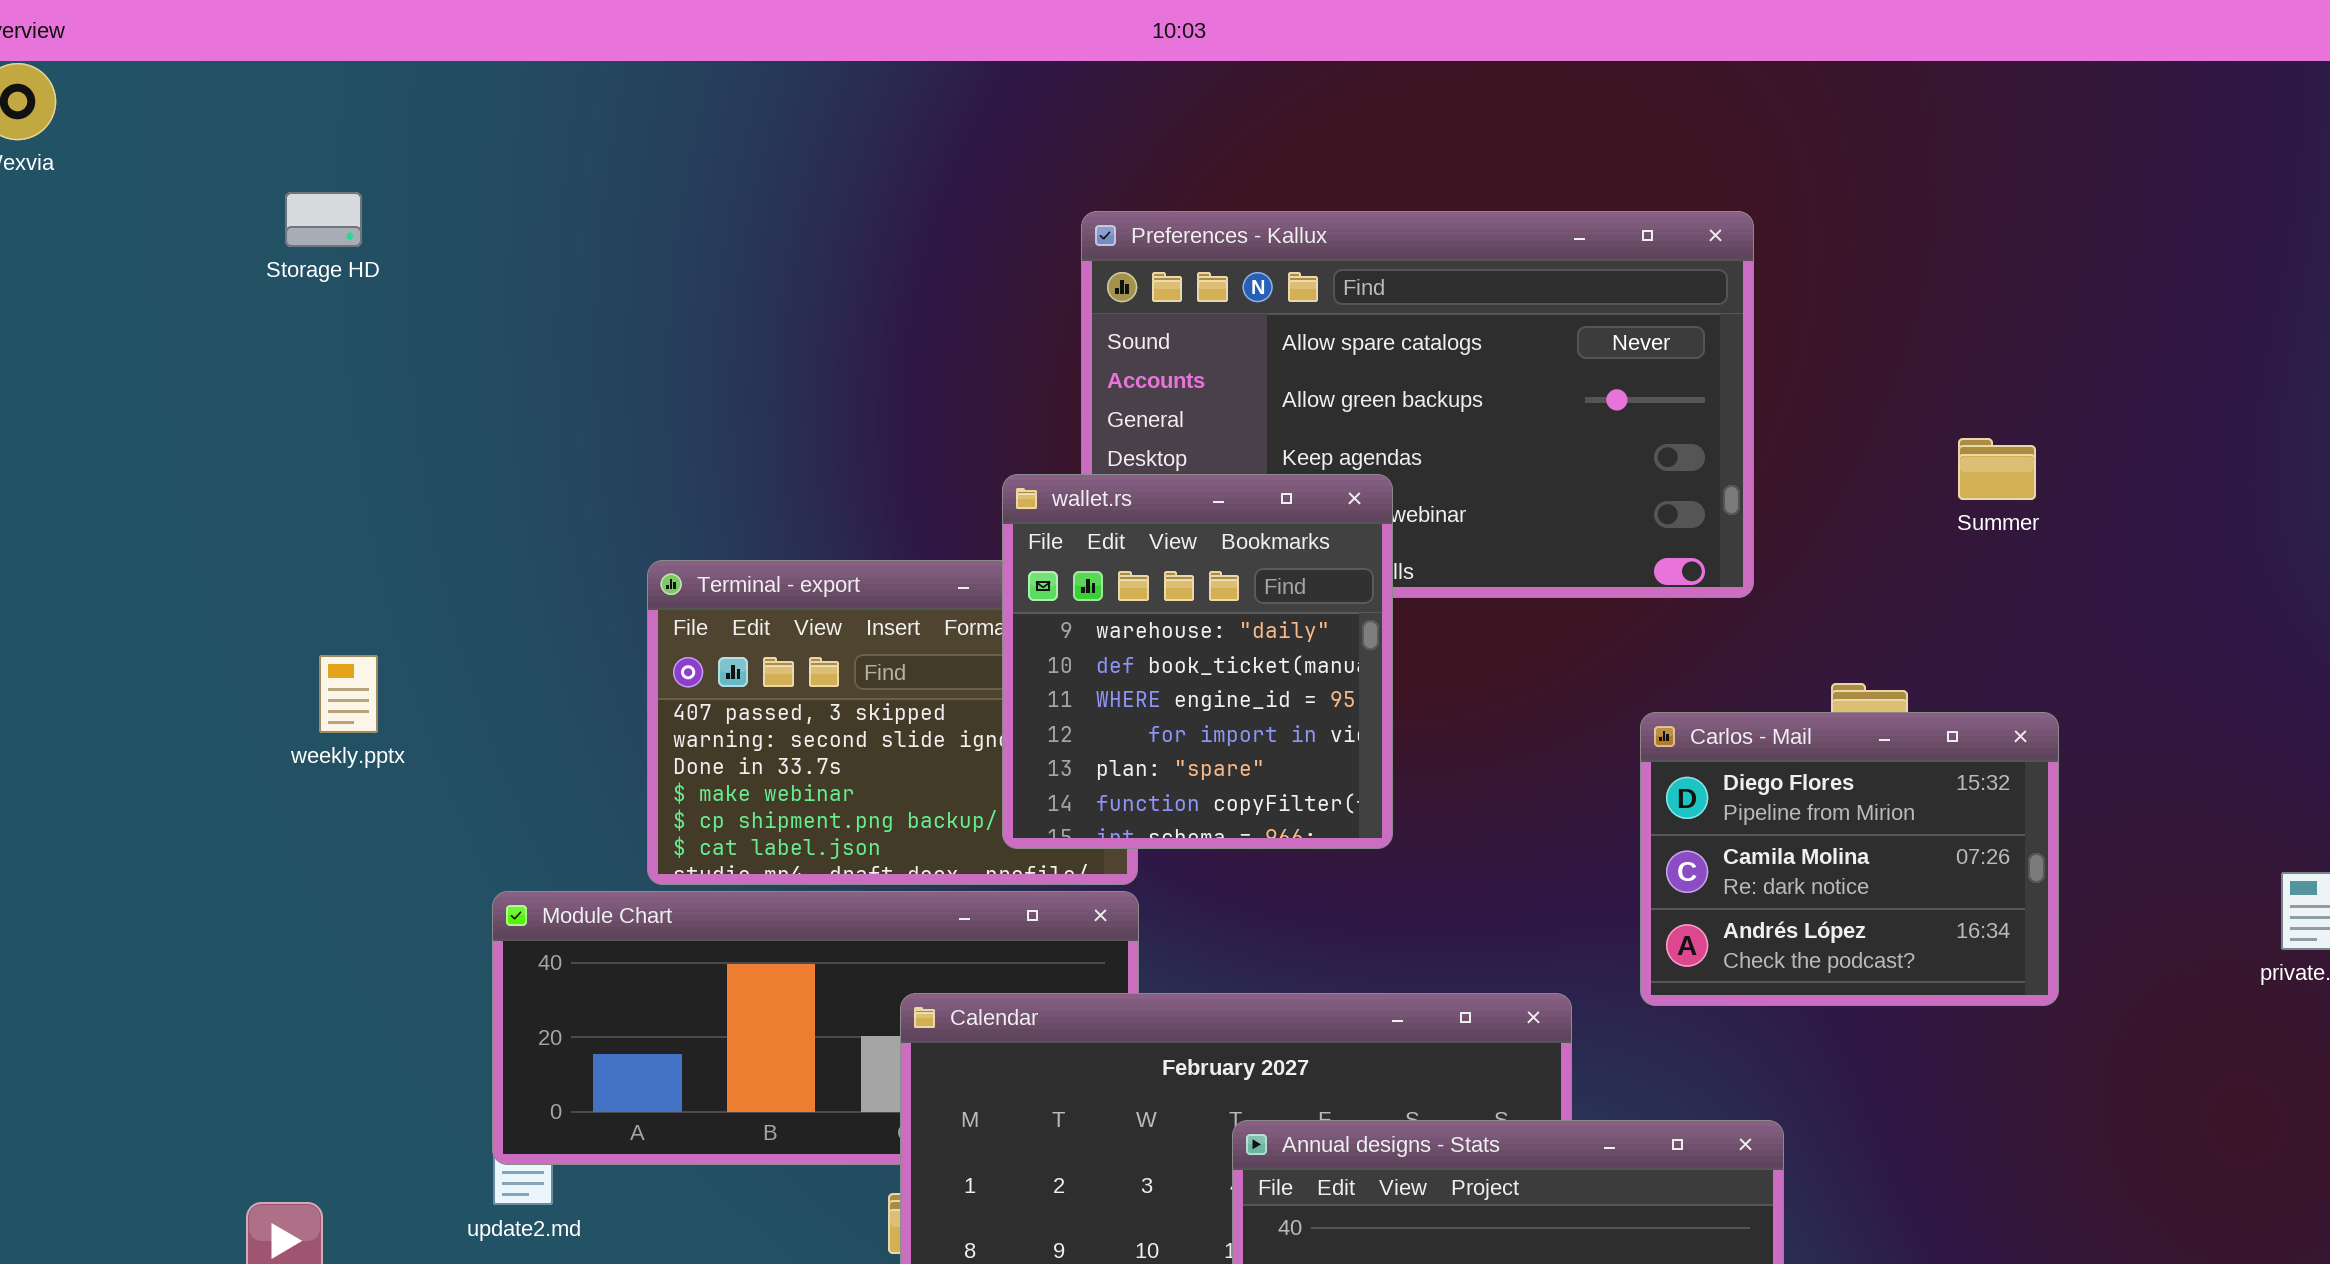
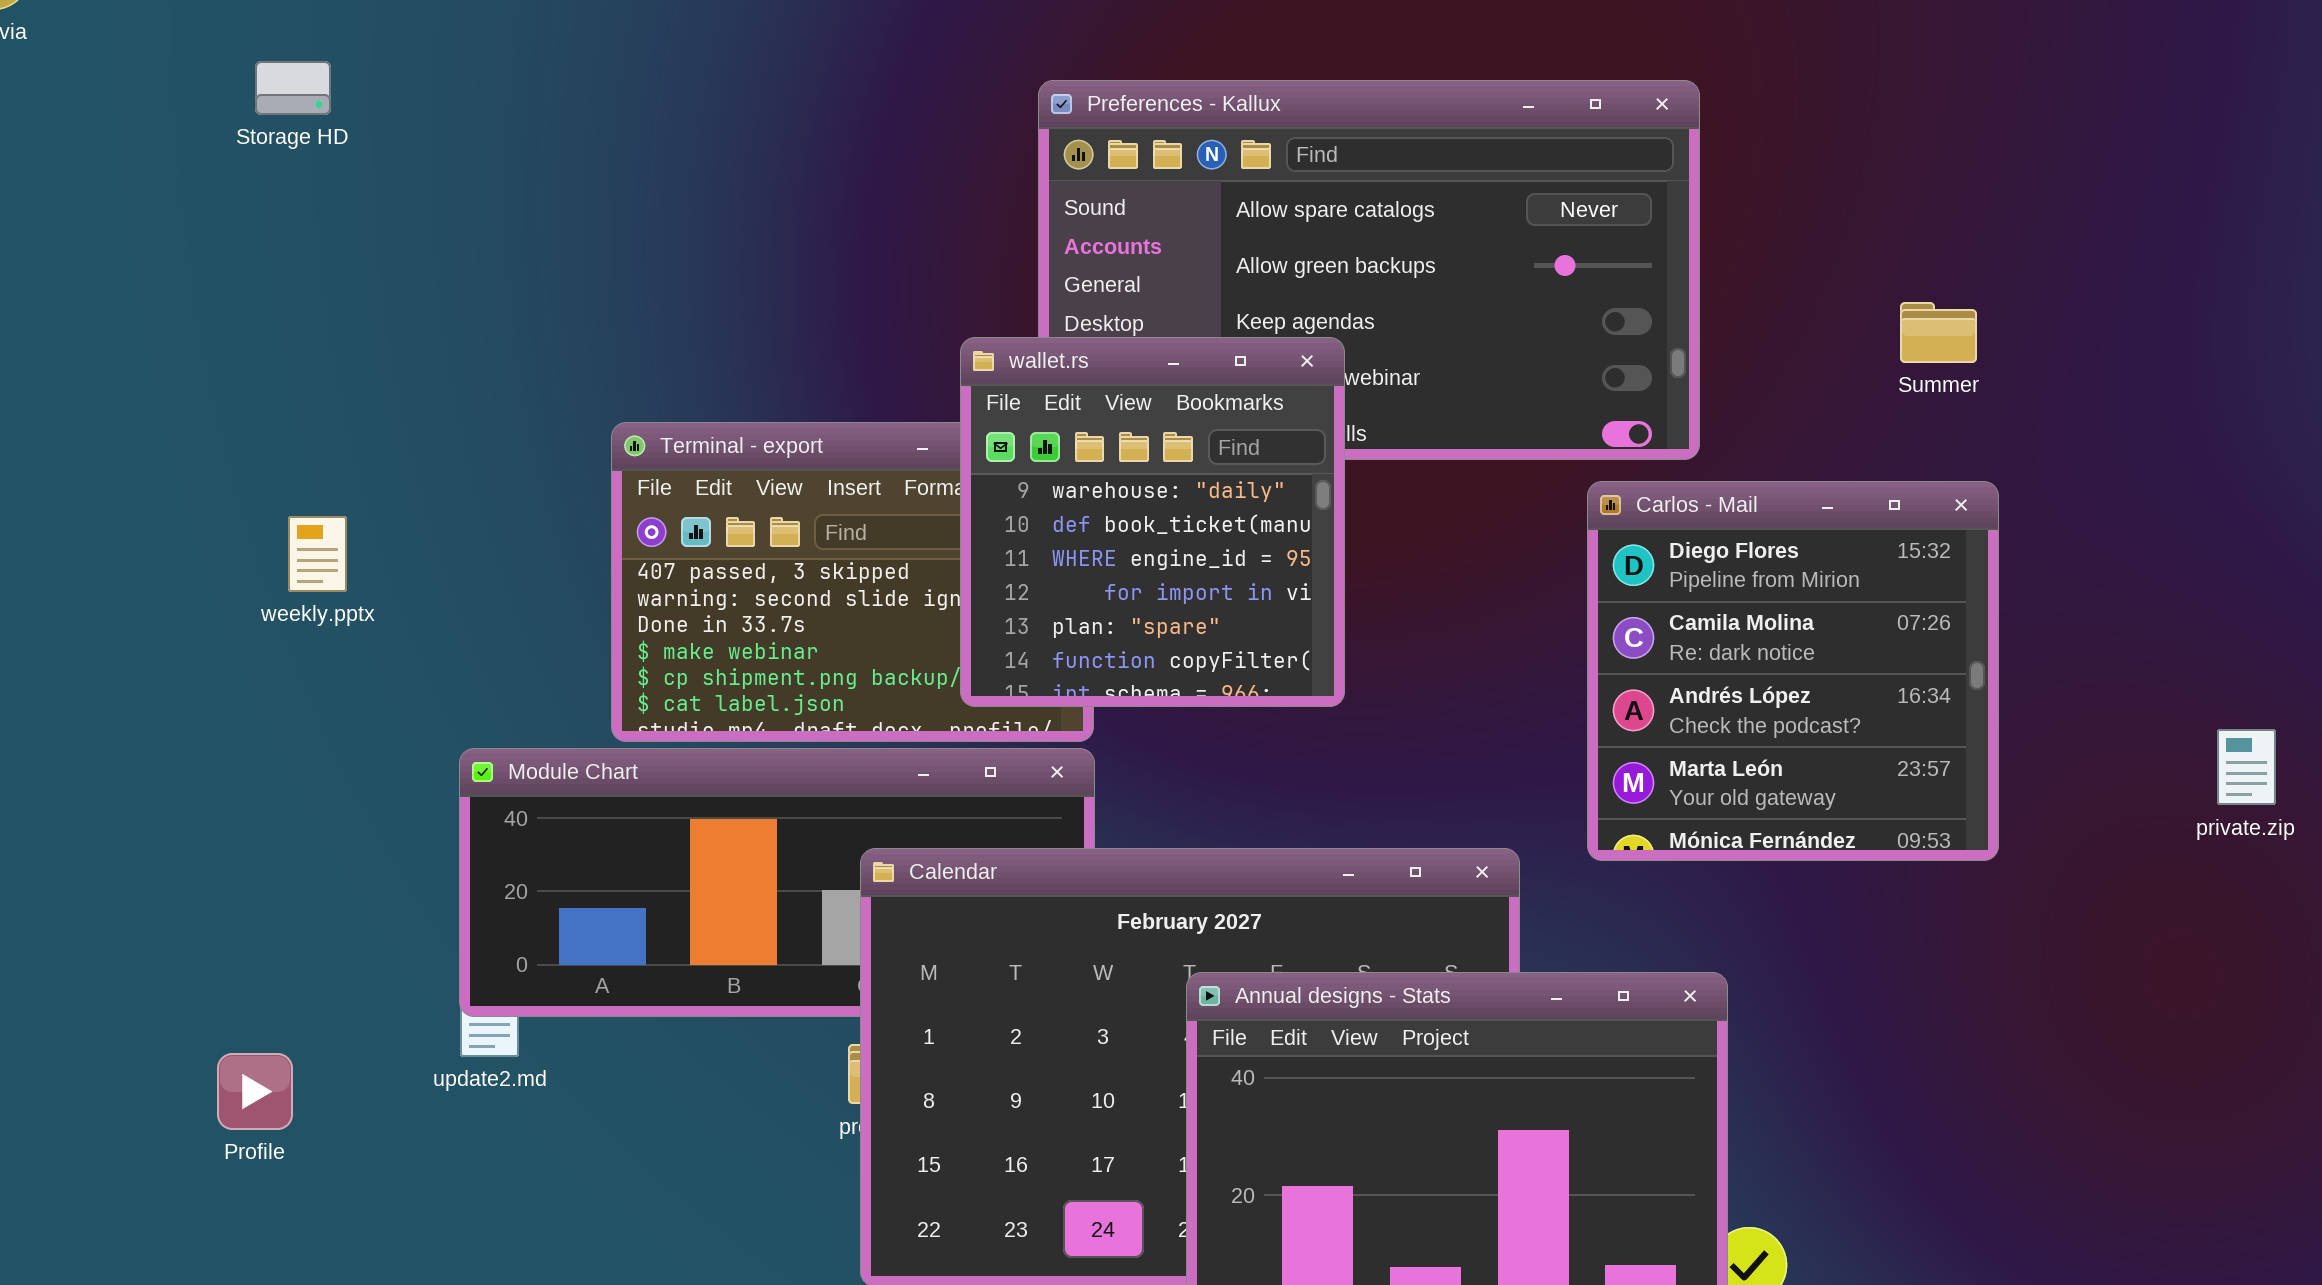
Carlos - Mail: [1640,712,2059,1006] -> [1587,481,1999,861], resized

